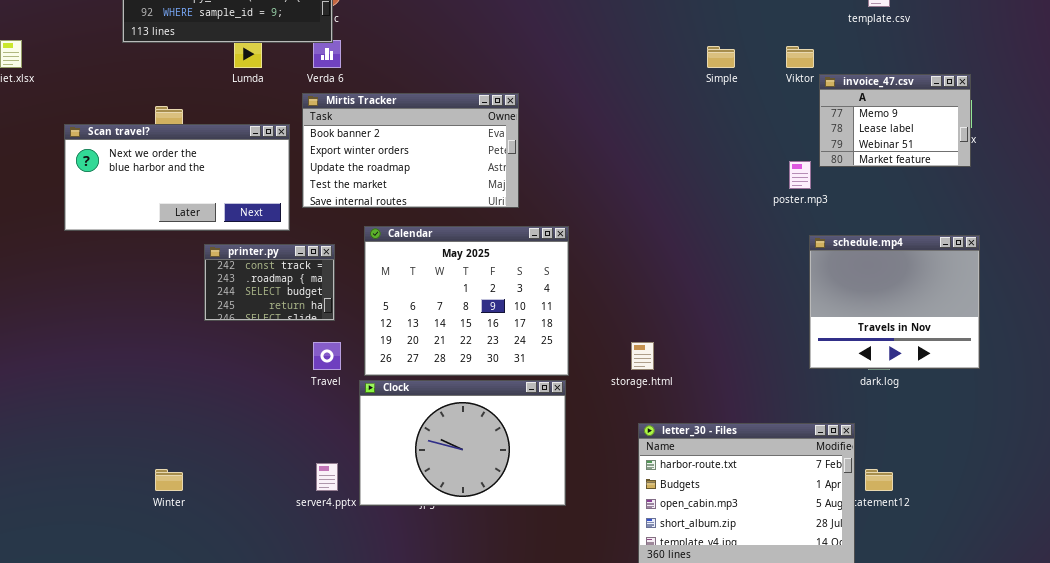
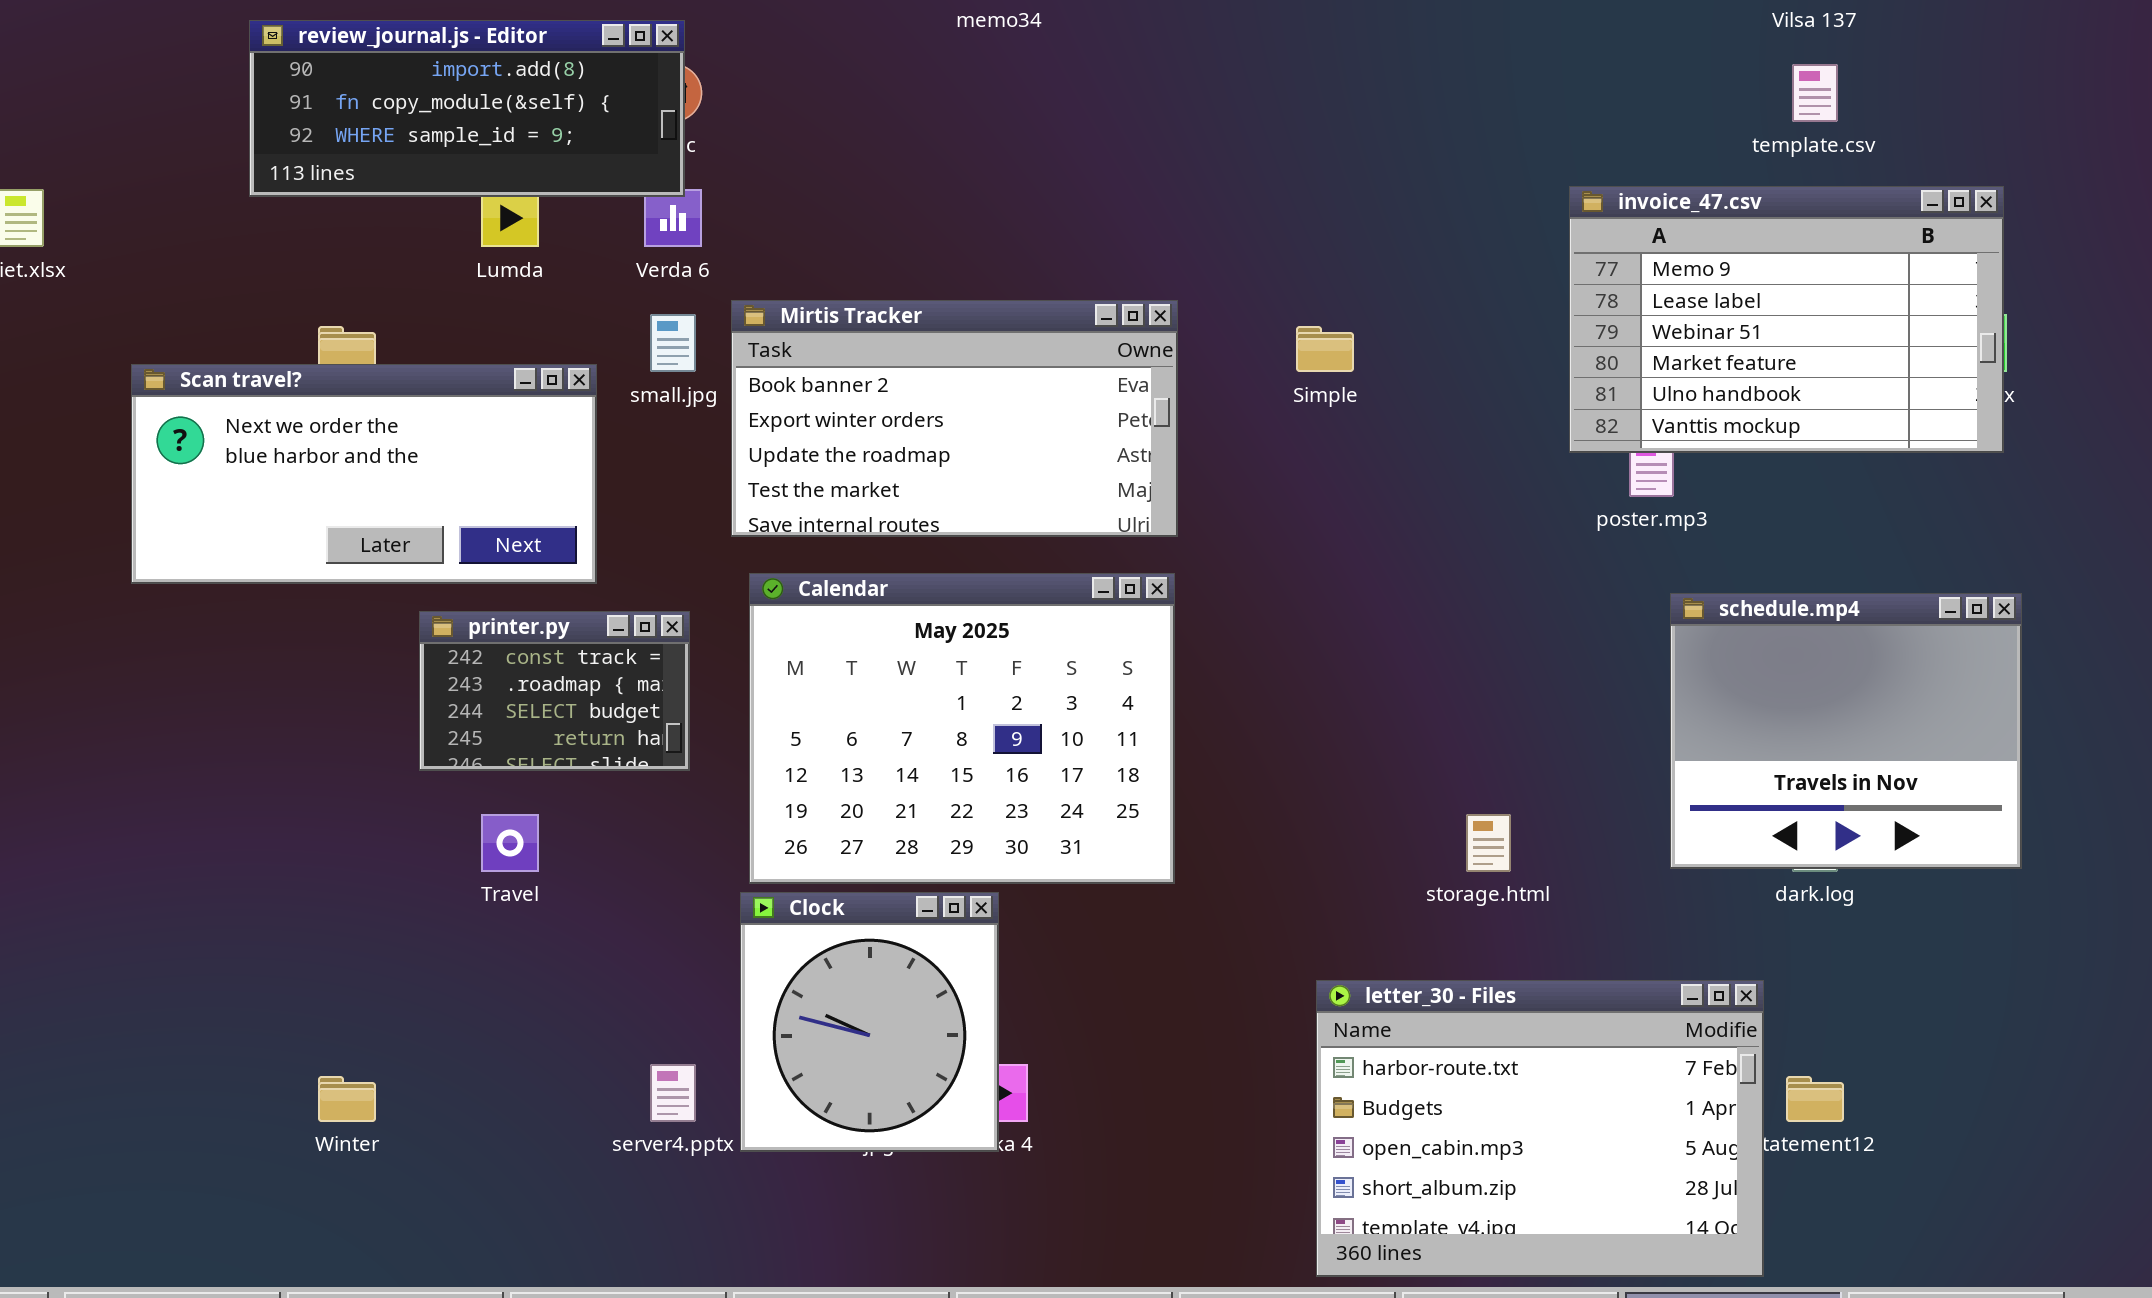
Simple: [707,46,735,68] -> [1296,326,1354,372], moved
invoice_47.csv: [819,74,971,167] -> [1569,186,2004,453], resized
Mirtis Tracker: [302,93,519,208] -> [731,300,1178,537], moved
Travel: [313,342,341,370] -> [481,814,539,872], moved
storage.html: [631,342,654,370] -> [1466,814,1511,872], moved
Clock: [359,380,566,506] -> [740,892,999,1152], resized

